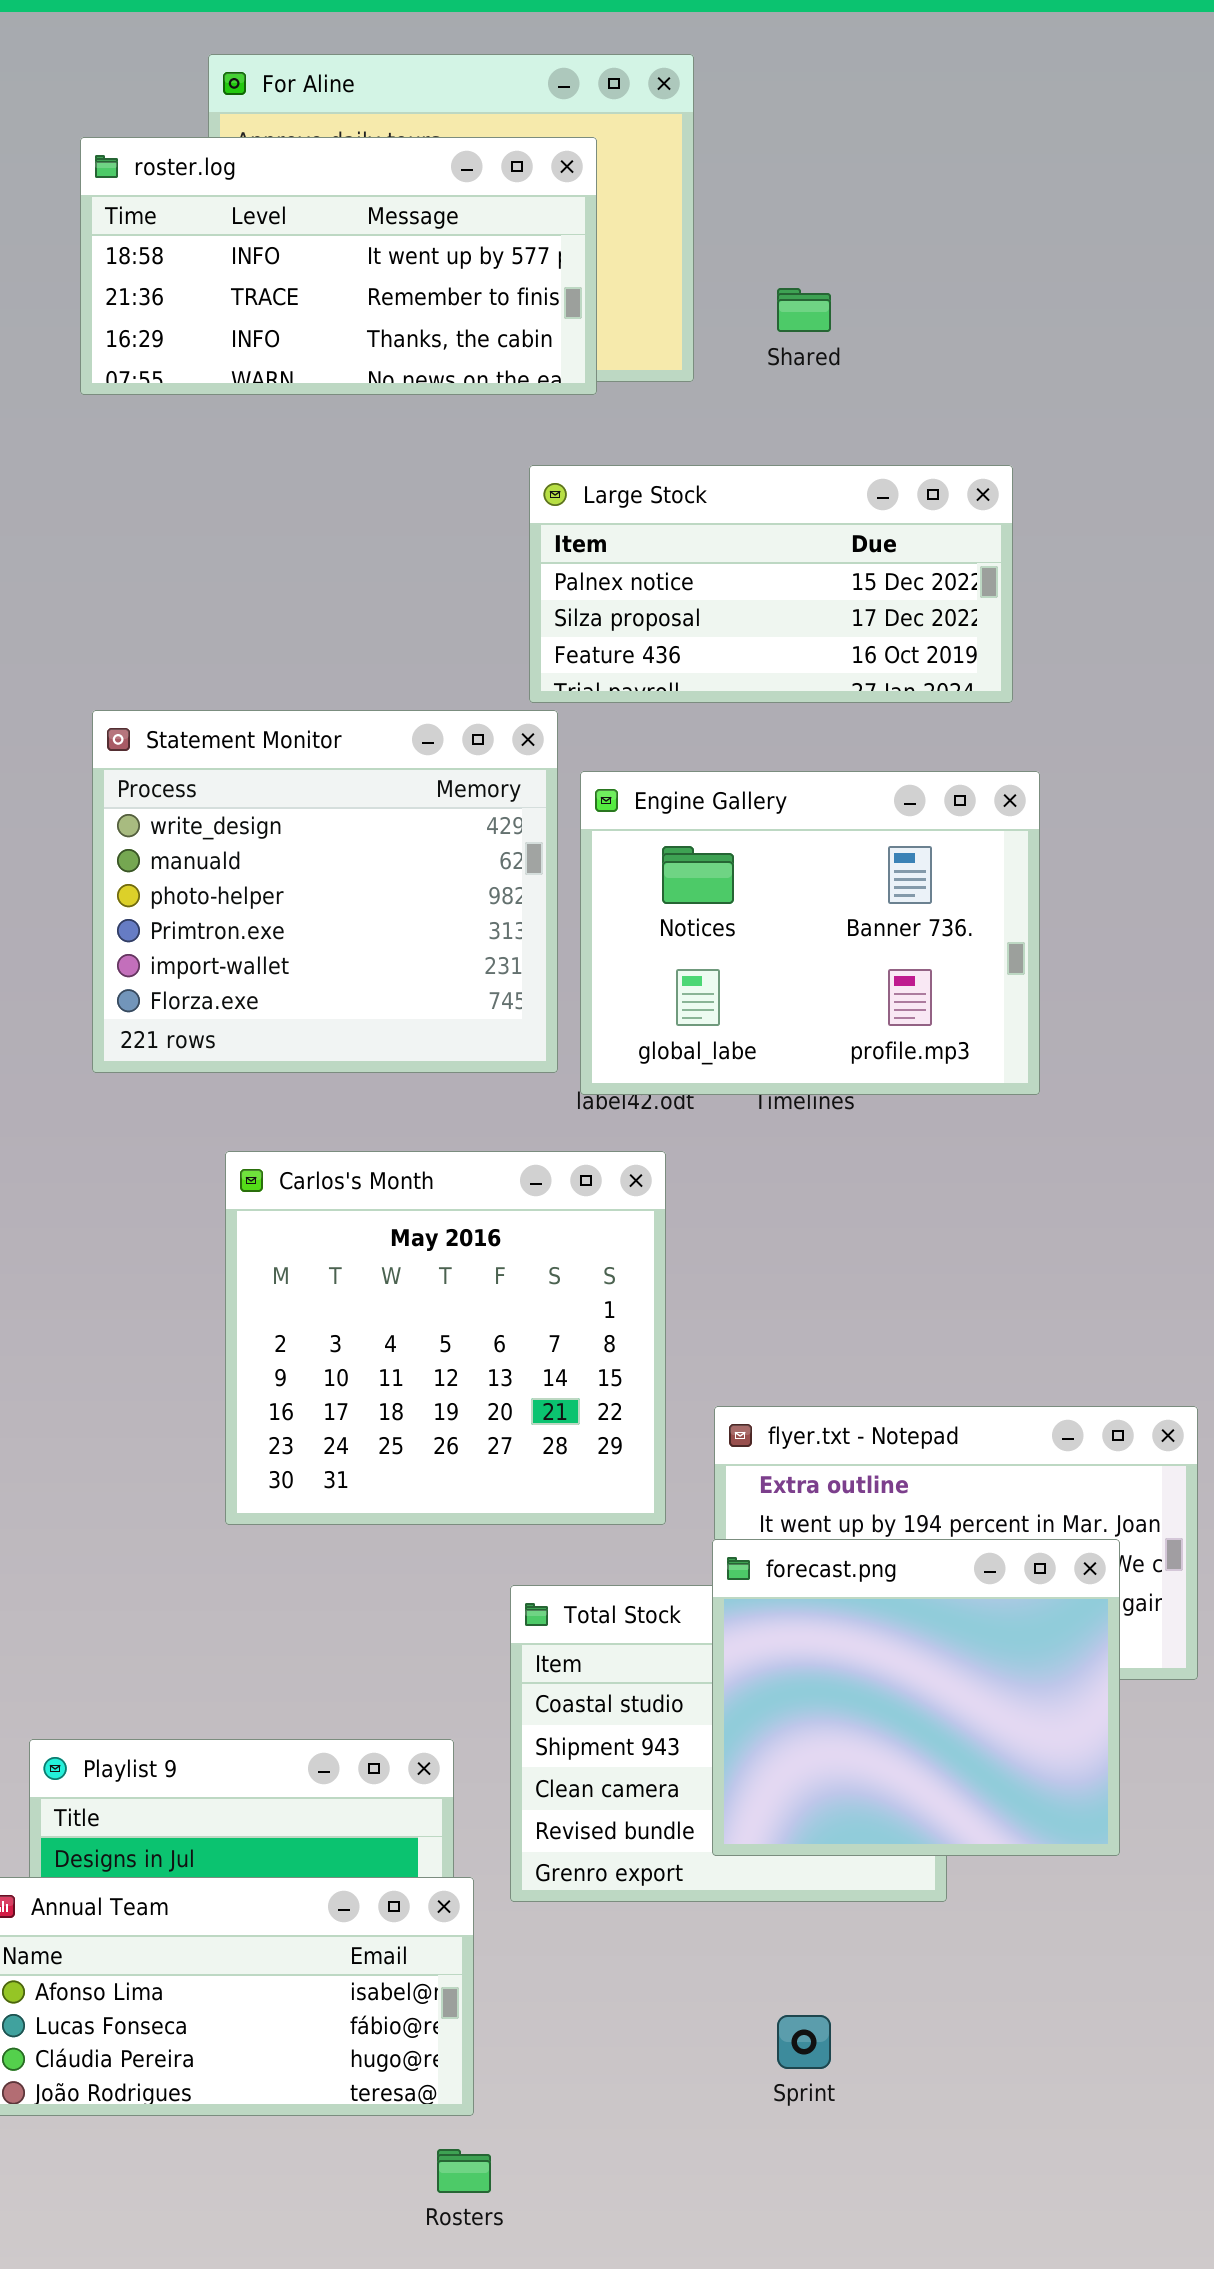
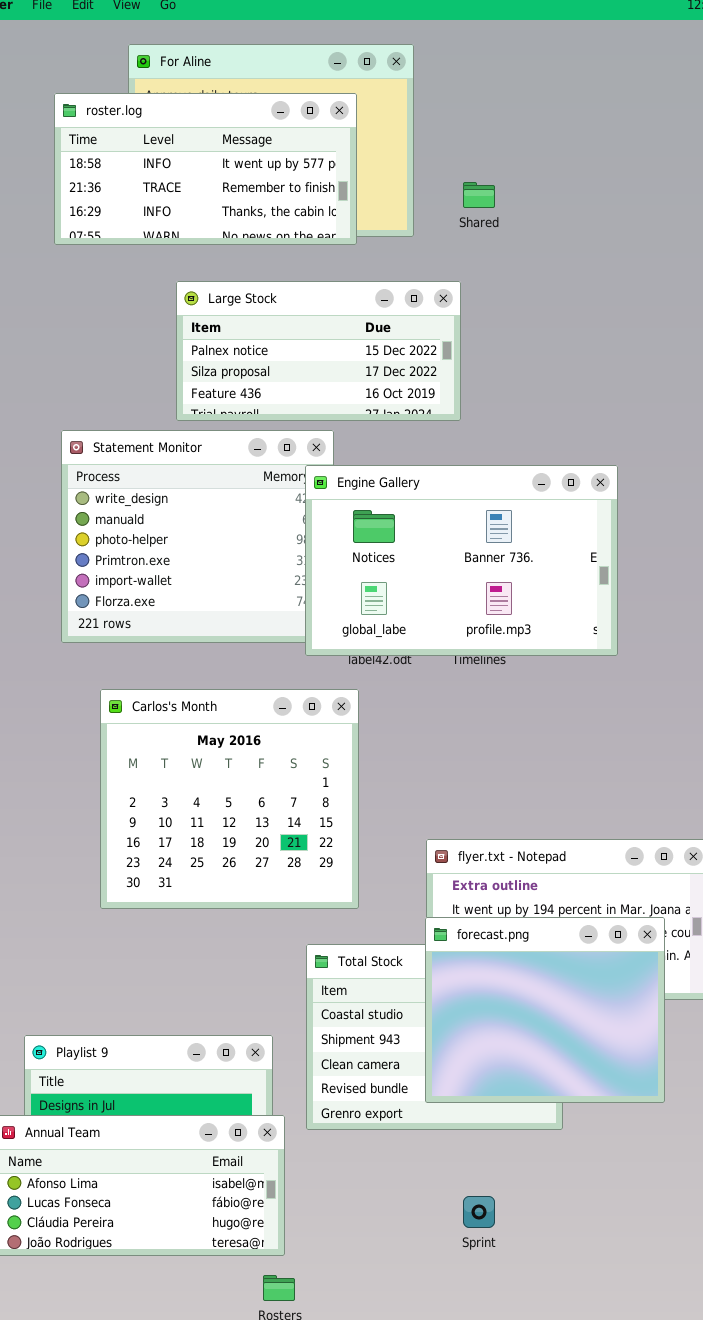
Large Stock: [529,465,1013,703] -> [176,281,461,421], moved
Engine Gallery: [580,771,1040,1095] -> [305,465,618,656], resized
Carlos's Month: [225,1151,666,1525] -> [100,689,359,909], moved

